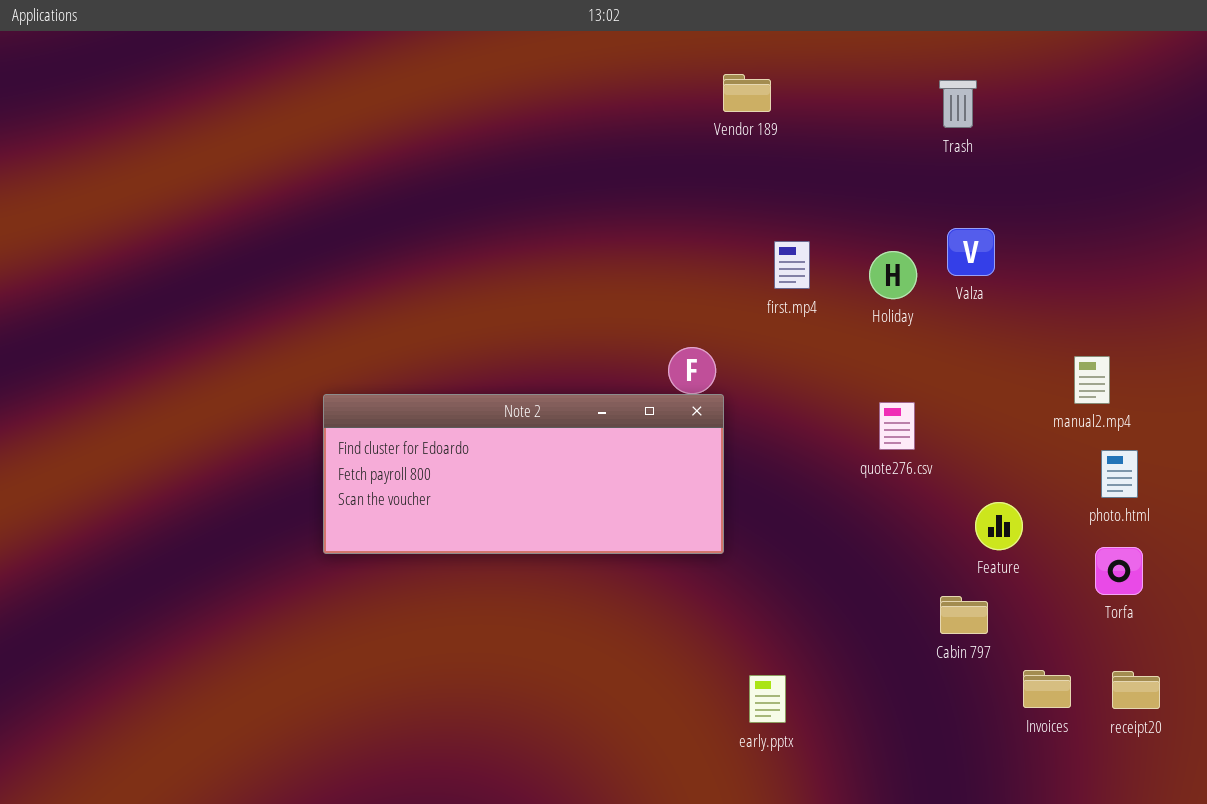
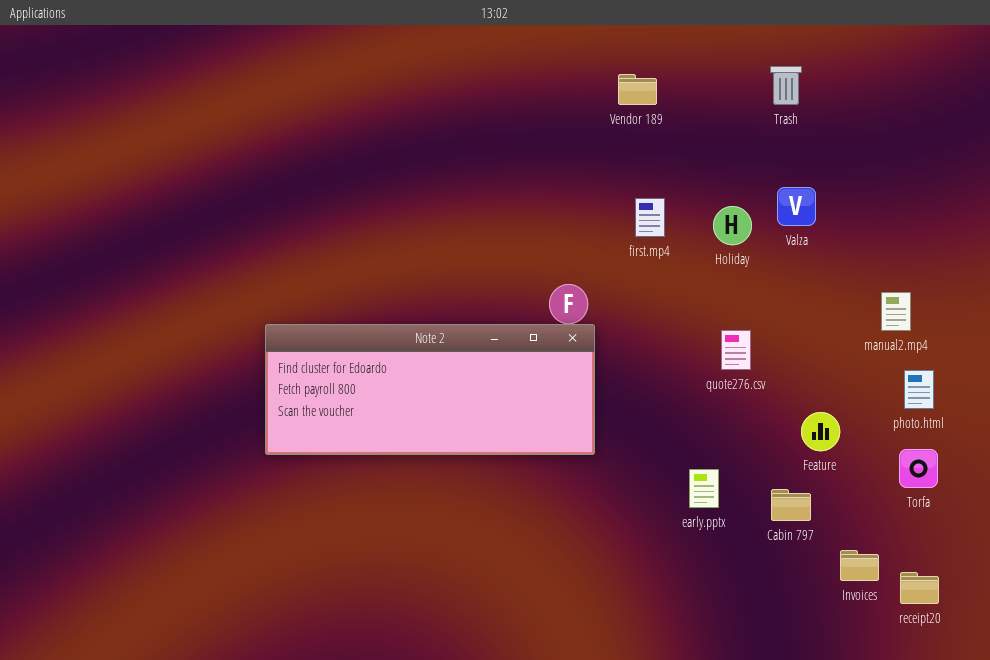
Vendor 189: [723,74,771,112] -> [618,74,657,105], moved
receipt20: [1112,671,1160,709] -> [900,572,939,604], moved
early.pptx: [749,675,786,723] -> [689,469,719,508], moved

